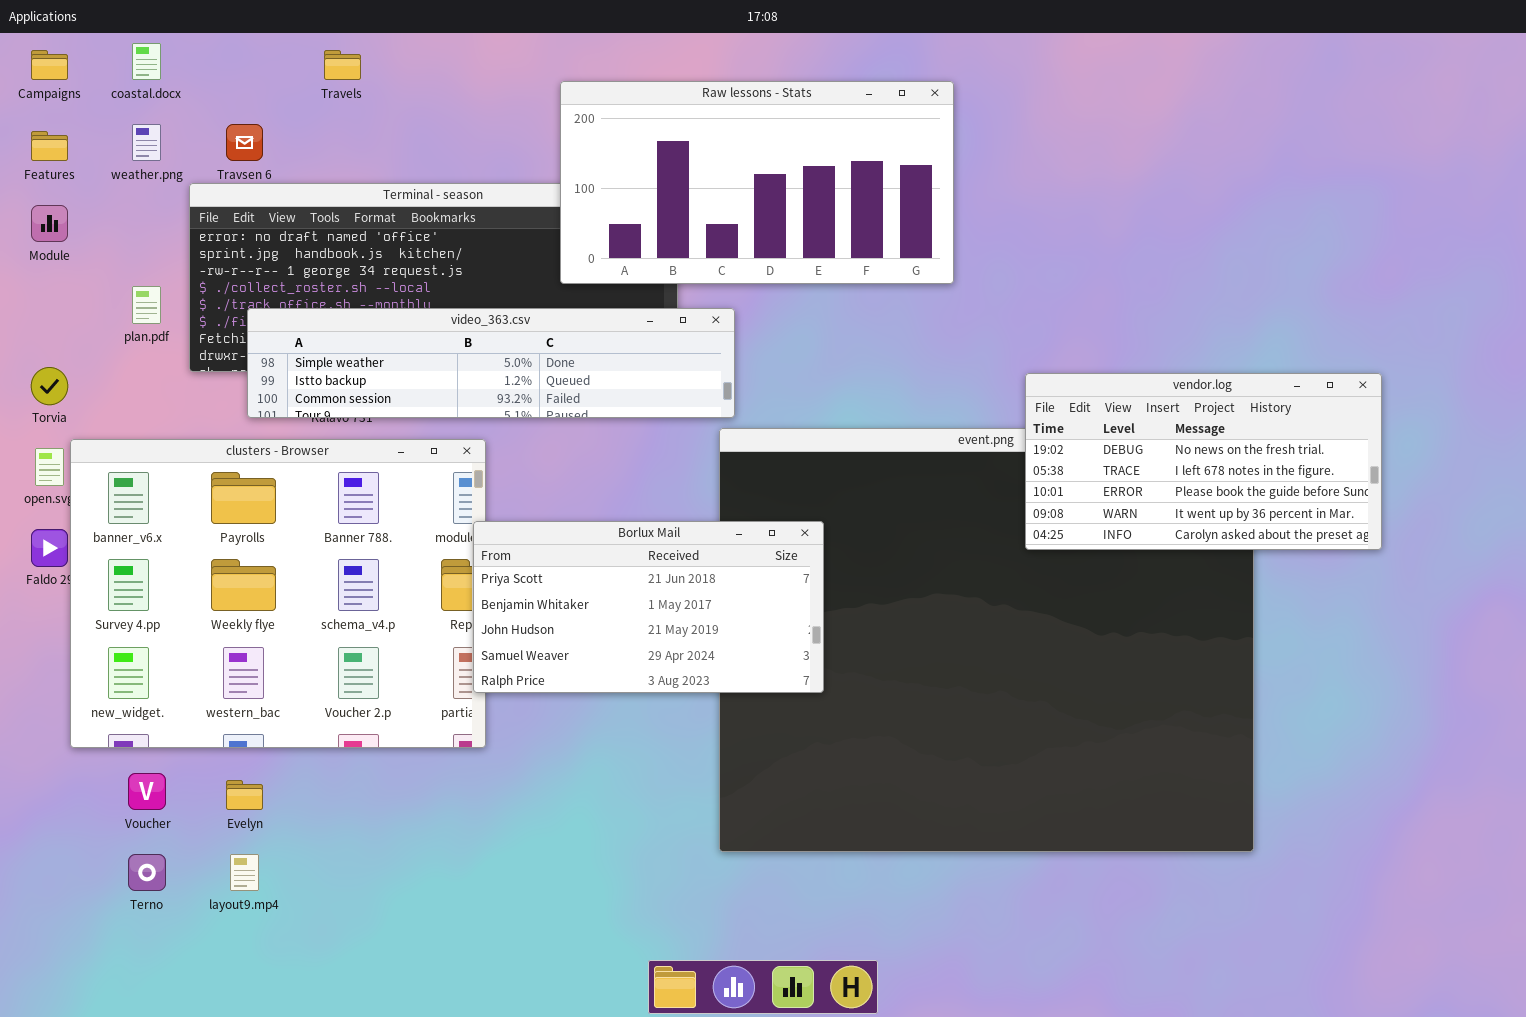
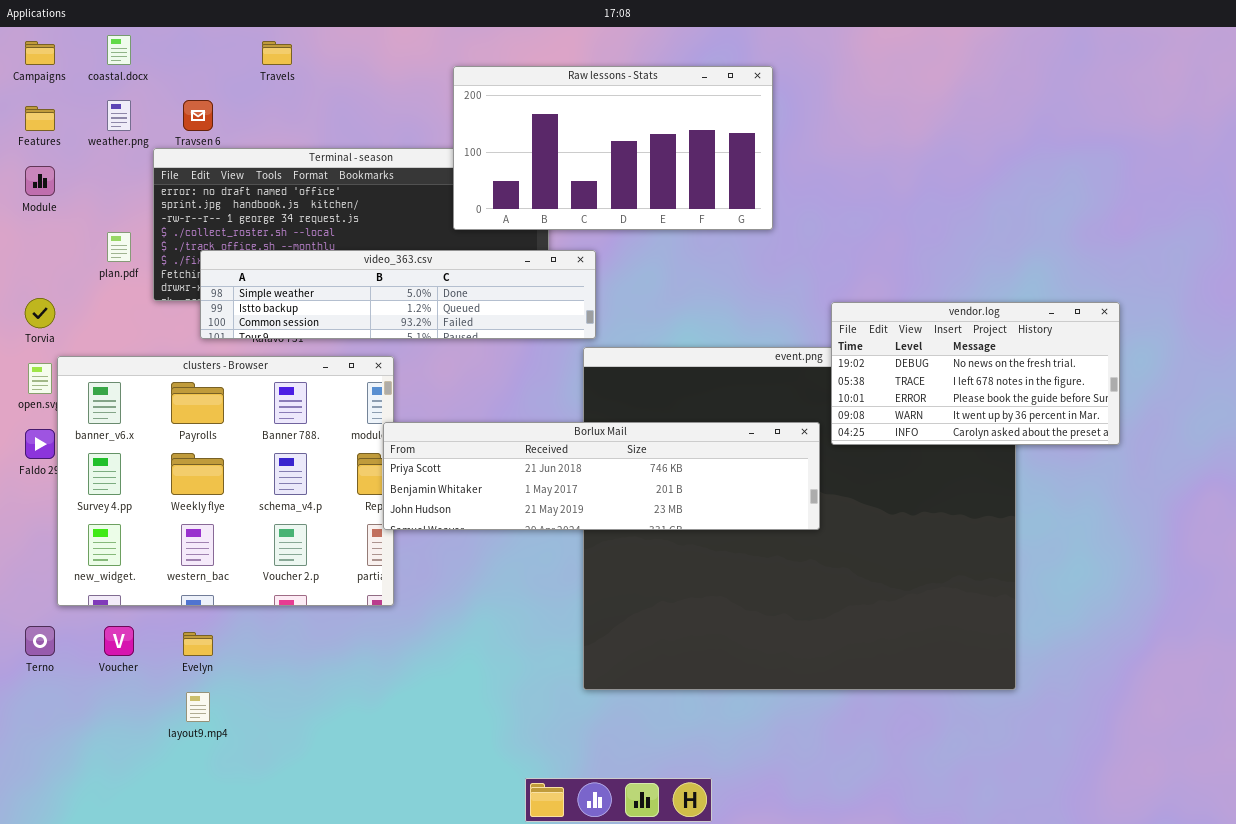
Borlux Mail: [473,521,824,693] -> [383,422,820,530], resized
Terno: [128,854,166,891] -> [25,626,55,656], moved

